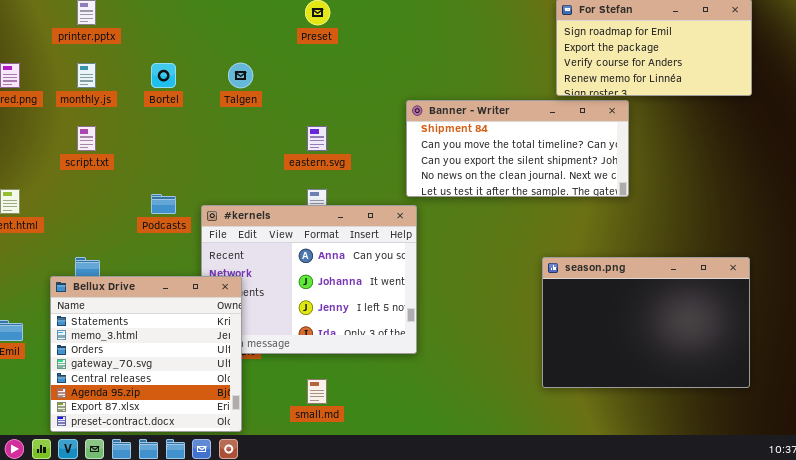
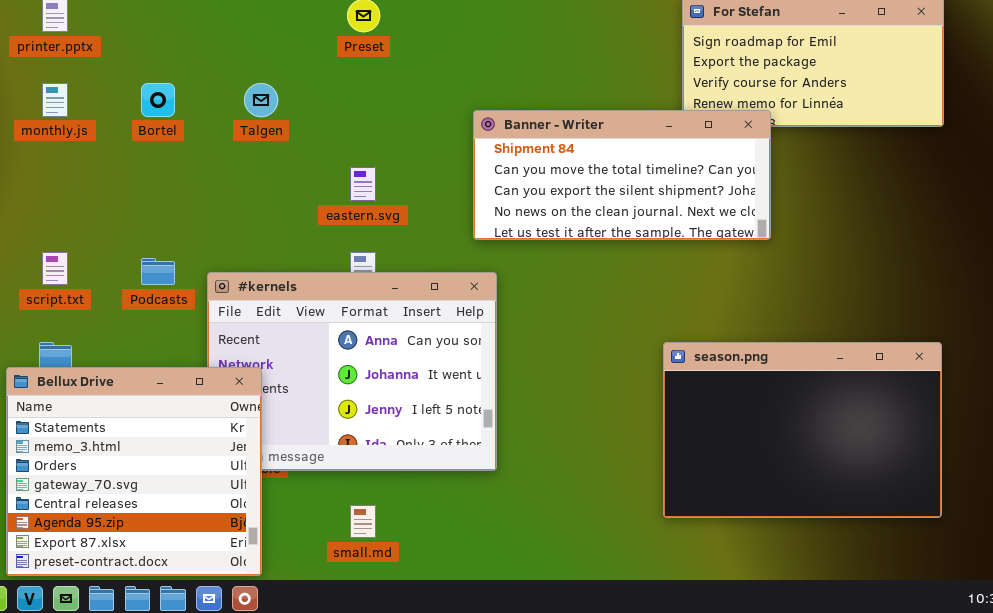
Banner - Writer: [406,100,629,197] -> [473,110,771,240], moved
script.txt: [77,126,96,151] -> [42,252,68,285], moved

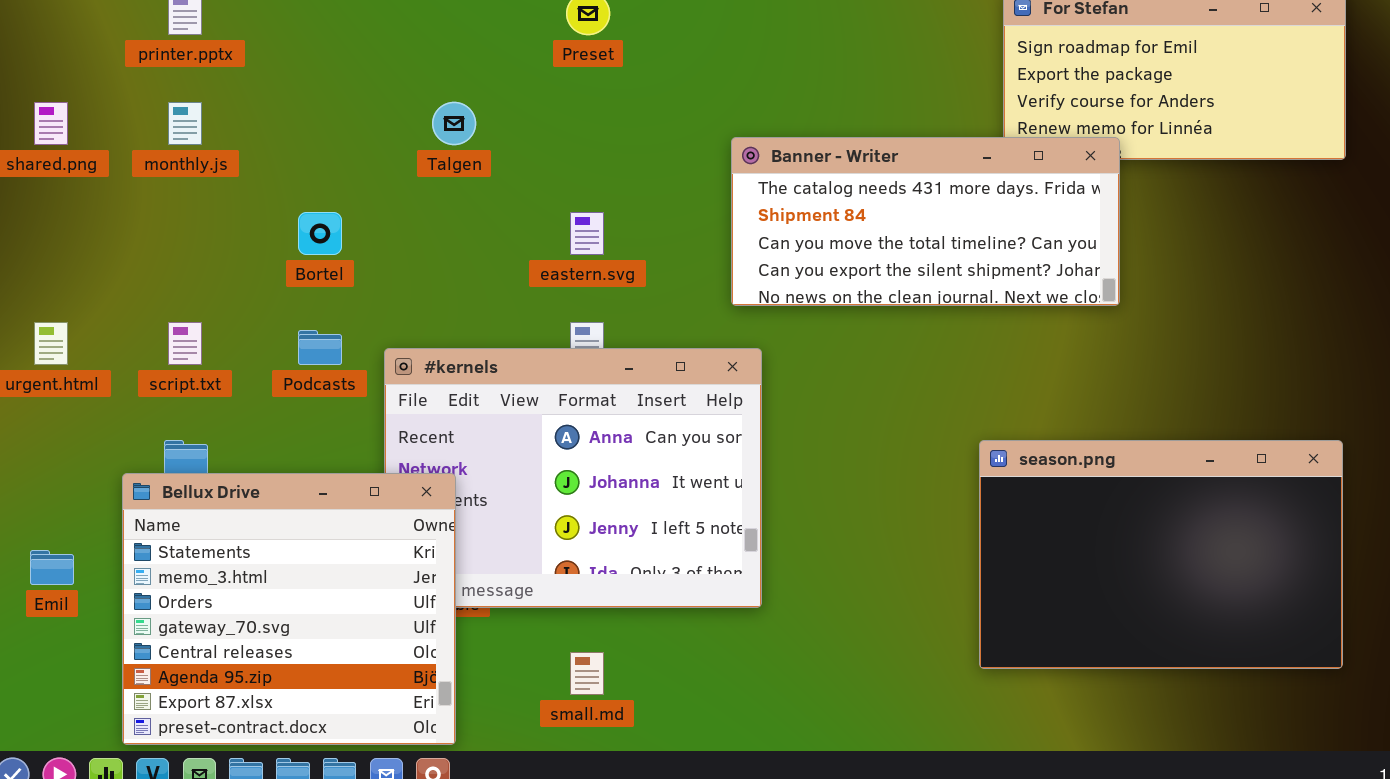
Bortel: [141,83,175,117] -> [298,212,342,255], moved
Banner - Writer: [473,110,771,240] -> [731,137,1120,306], scrolled up 1 row

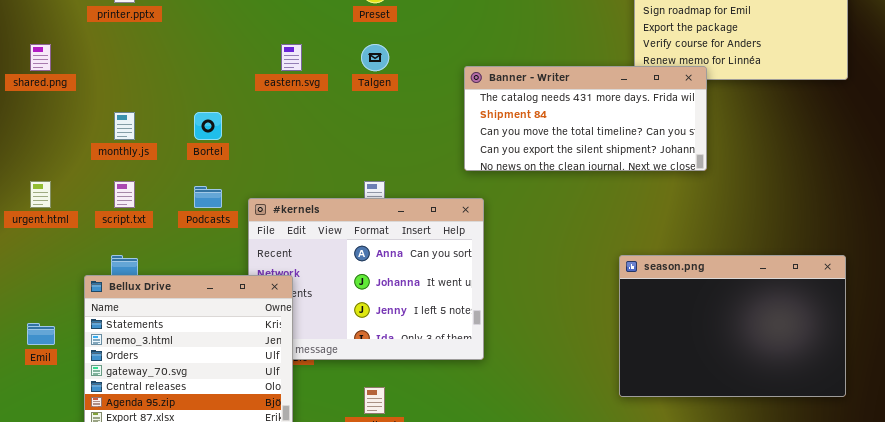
monthly.js: [168,102,202,145] -> [114,112,135,140], moved
Talgen: [432,102,476,145] -> [361,44,389,71], moved
eastern.svg: [570,212,604,255] -> [281,44,302,71], moved

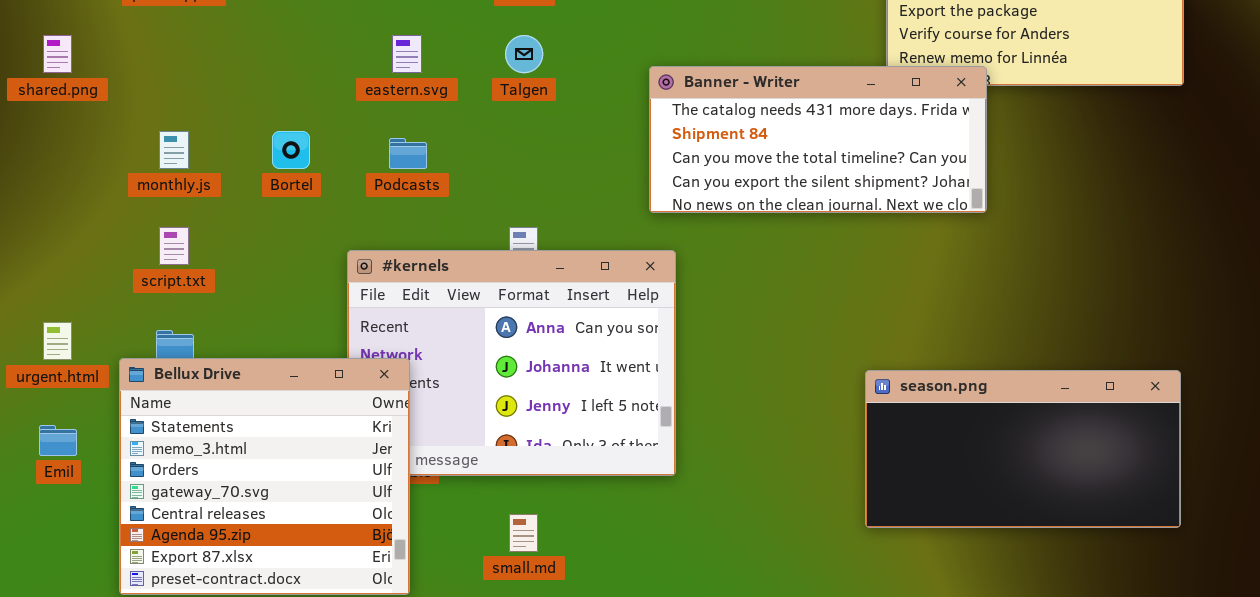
urgent.html: [30,181,51,208] -> [43,322,72,360], moved
Podcasts: [194,186,222,208] -> [389,138,427,169], moved
season.png: [619,255,846,397] -> [865,370,1181,528], resized

